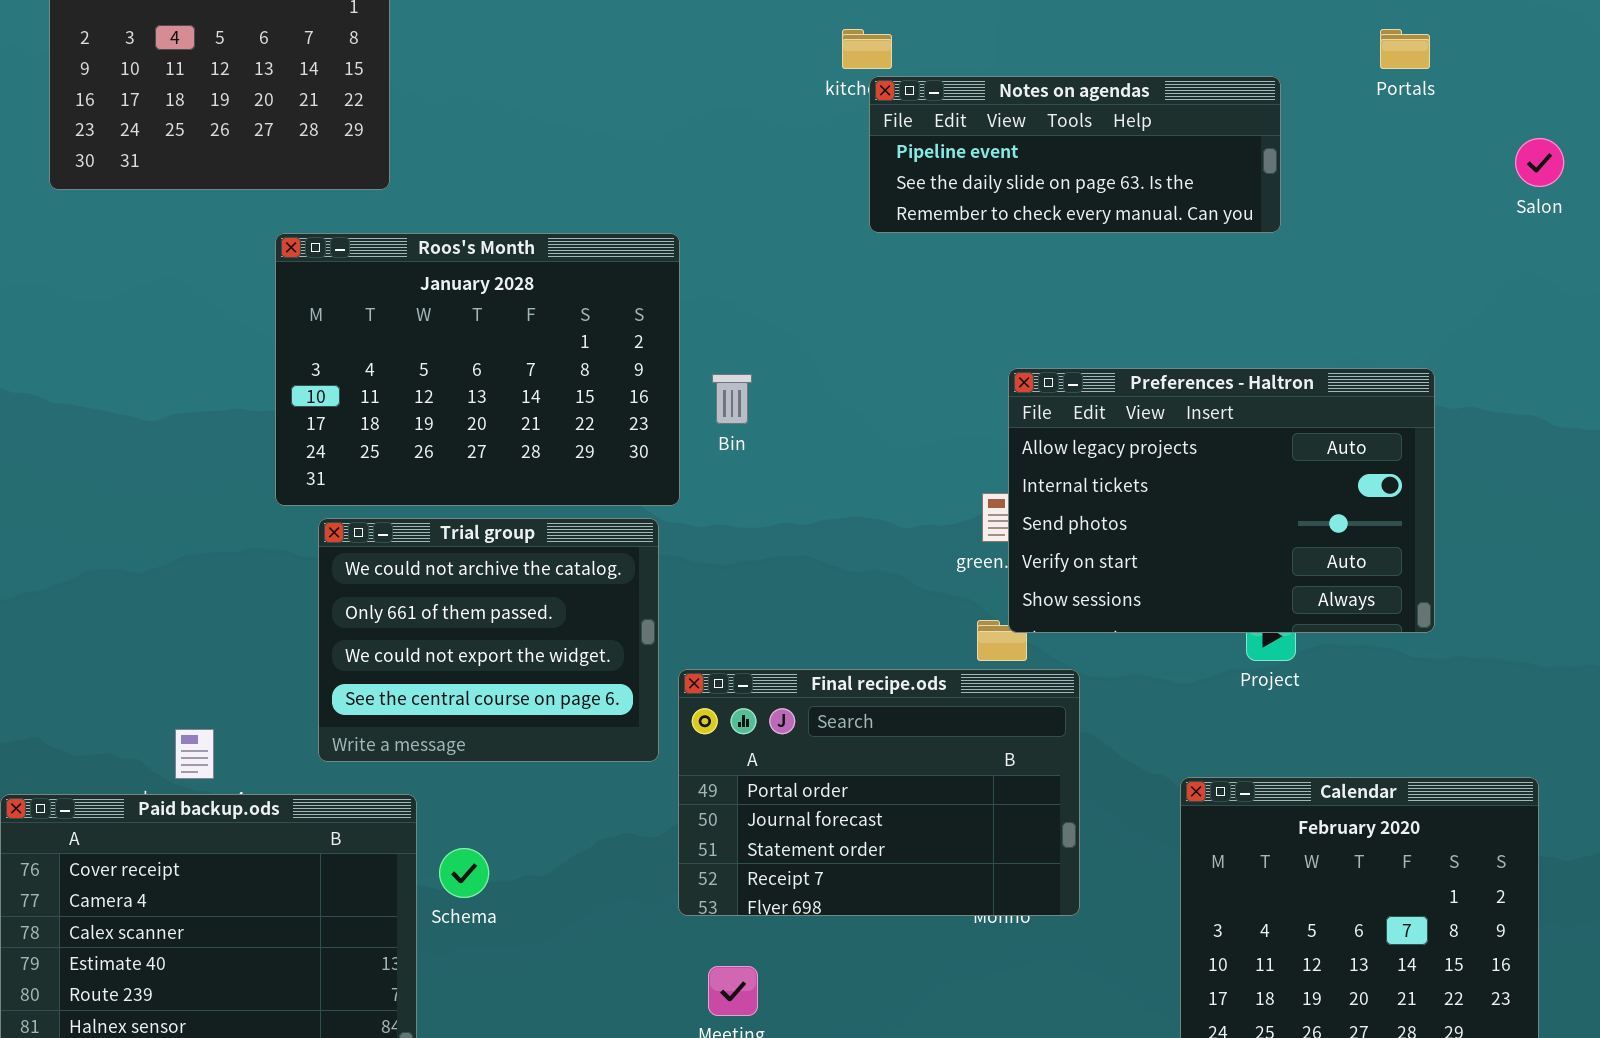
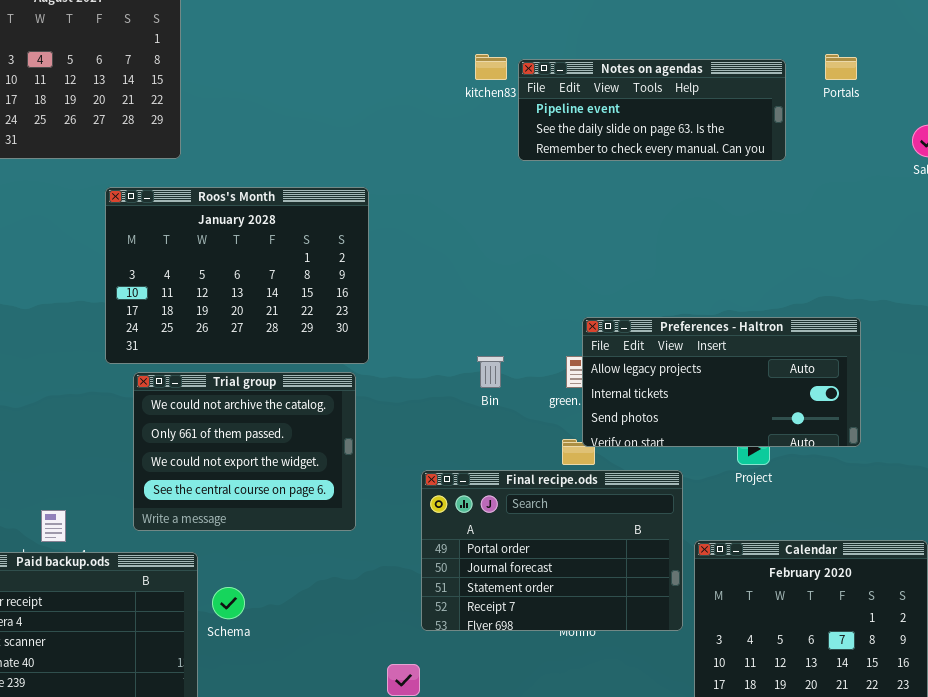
Notes on agendas: [869,76,1281,233] -> [518,59,786,161], moved
Preferences - Haltron: [1008,368,1435,633] -> [582,317,861,447], resized
Bin: [712,374,752,424] -> [477,356,504,388], moved
Final recipe.ods: [678,669,1080,916] -> [421,470,683,631], moved

